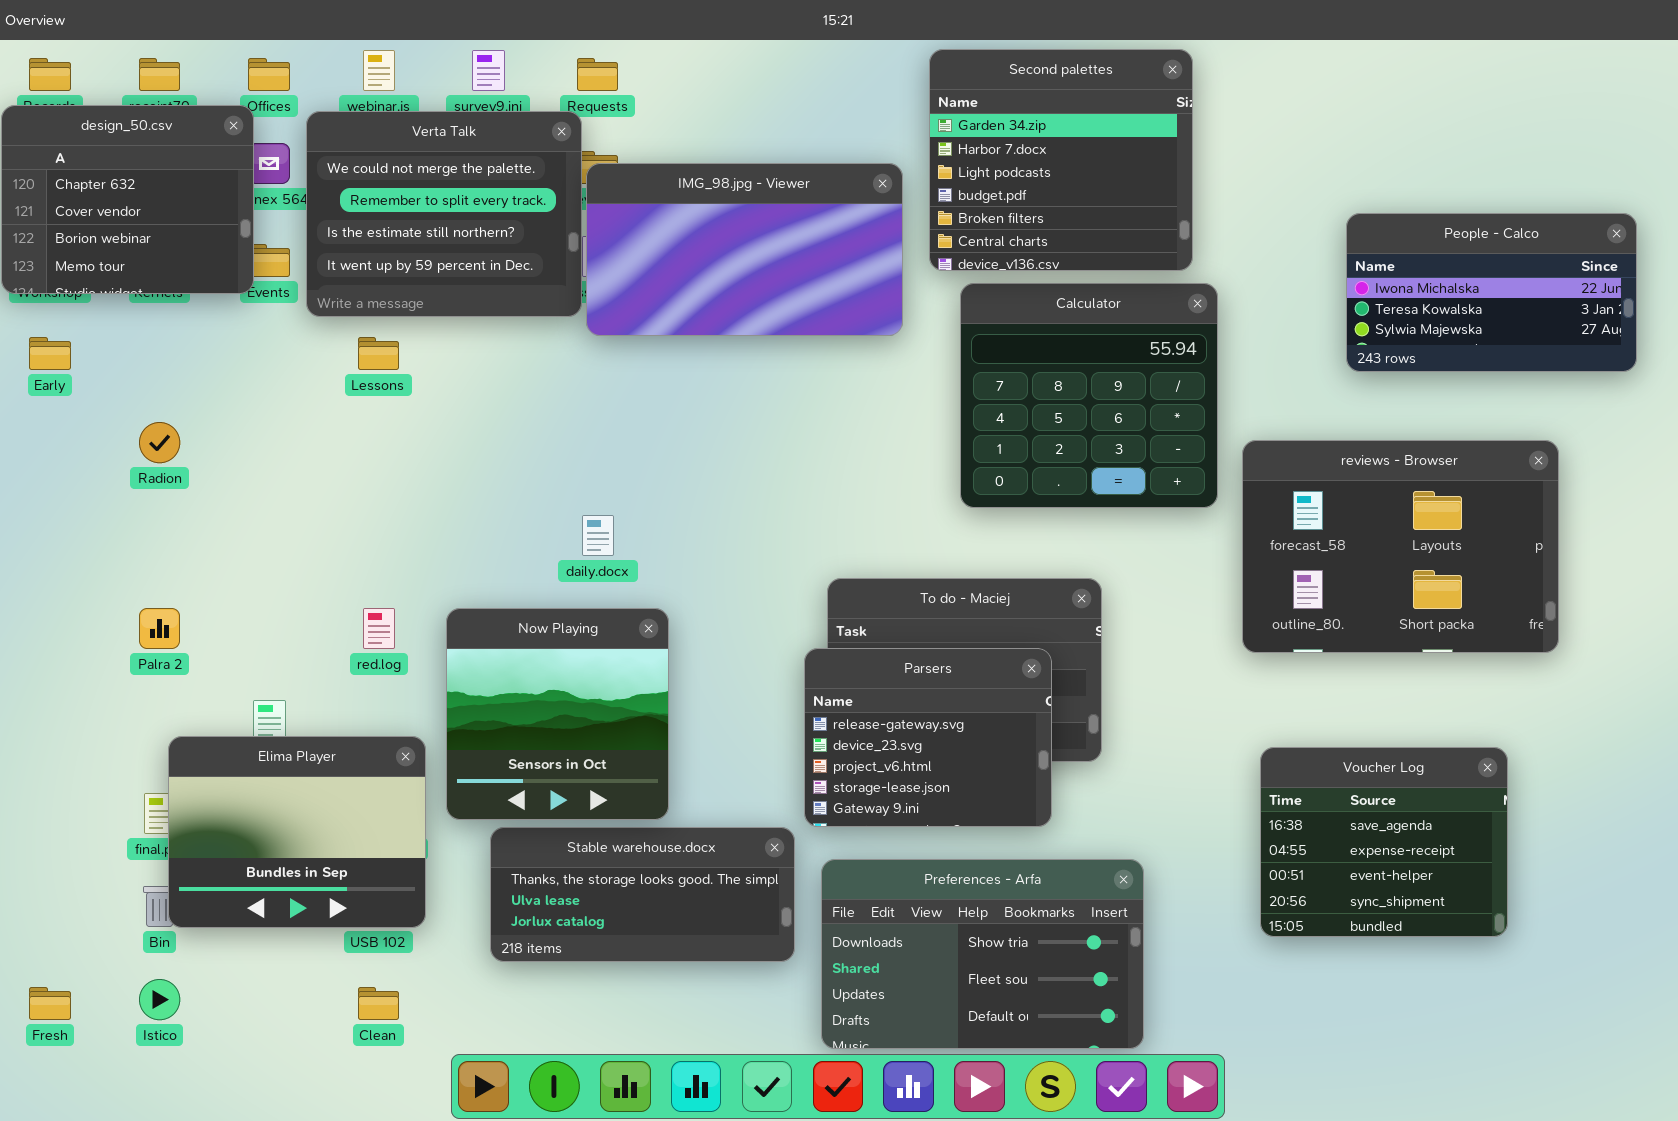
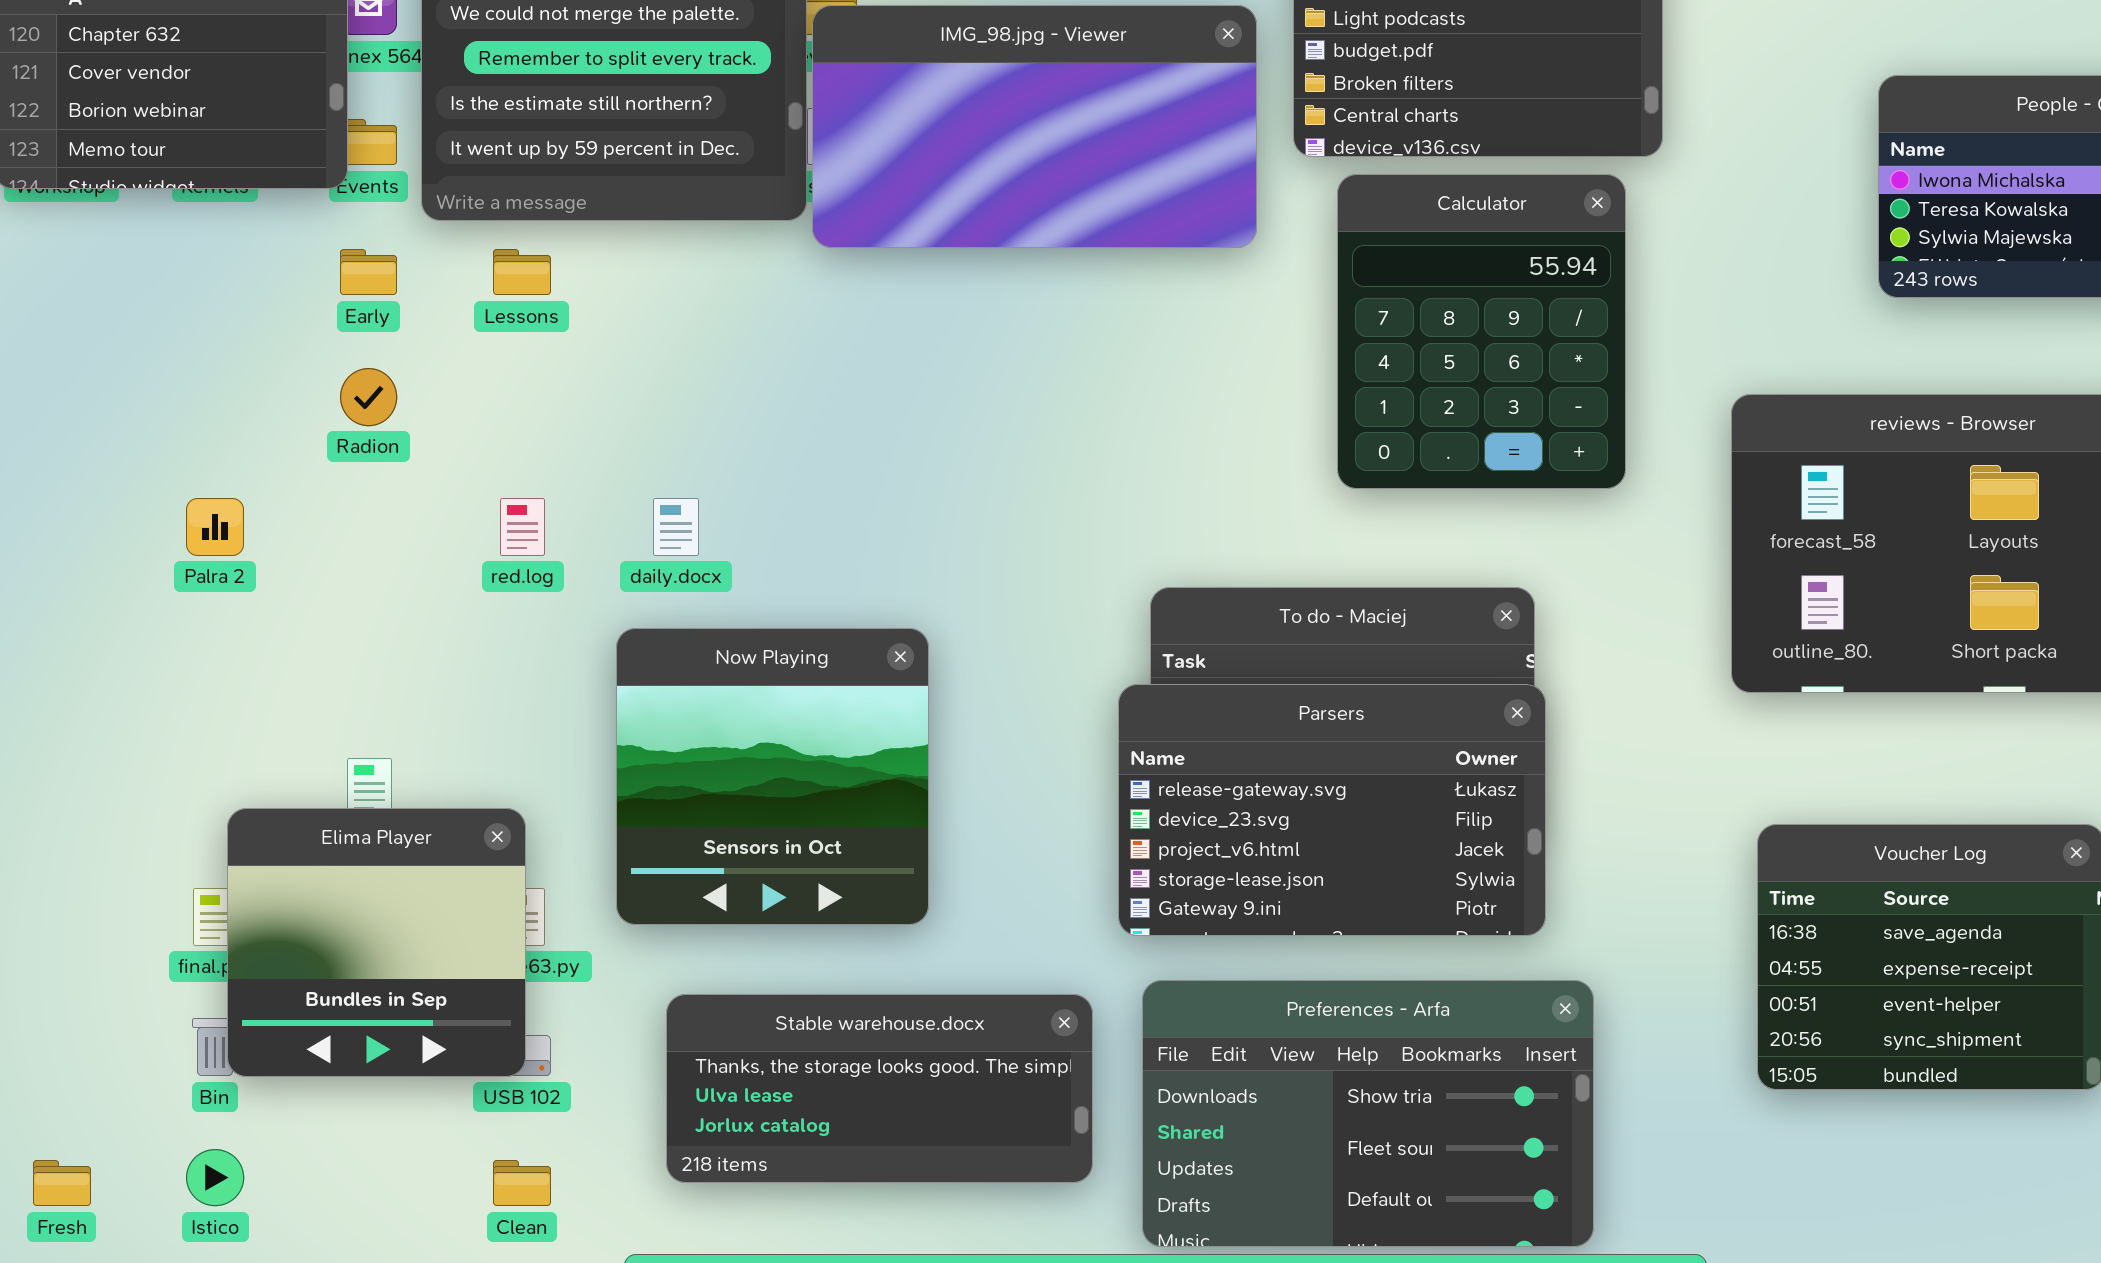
Calculator: [960,283,1218,508] -> [1337,174,1626,489], resized
Early: [29,337,71,370] -> [340,249,397,295], moved
Radion: [139,422,180,463] -> [340,368,397,426], moved
daily.docx: [582,515,614,556] -> [653,498,699,556], moved
Palra 2: [139,608,180,649] -> [186,498,244,556], moved
red.log: [363,608,395,649] -> [500,498,545,556], moved
Parsers: [804,648,1052,827] -> [1118,684,1546,936], resized
Elima Player: [168,736,426,928] -> [227,808,526,1077], resized
Stable warehouse.docx: [490,827,795,962] -> [666,994,1093,1183], moved

